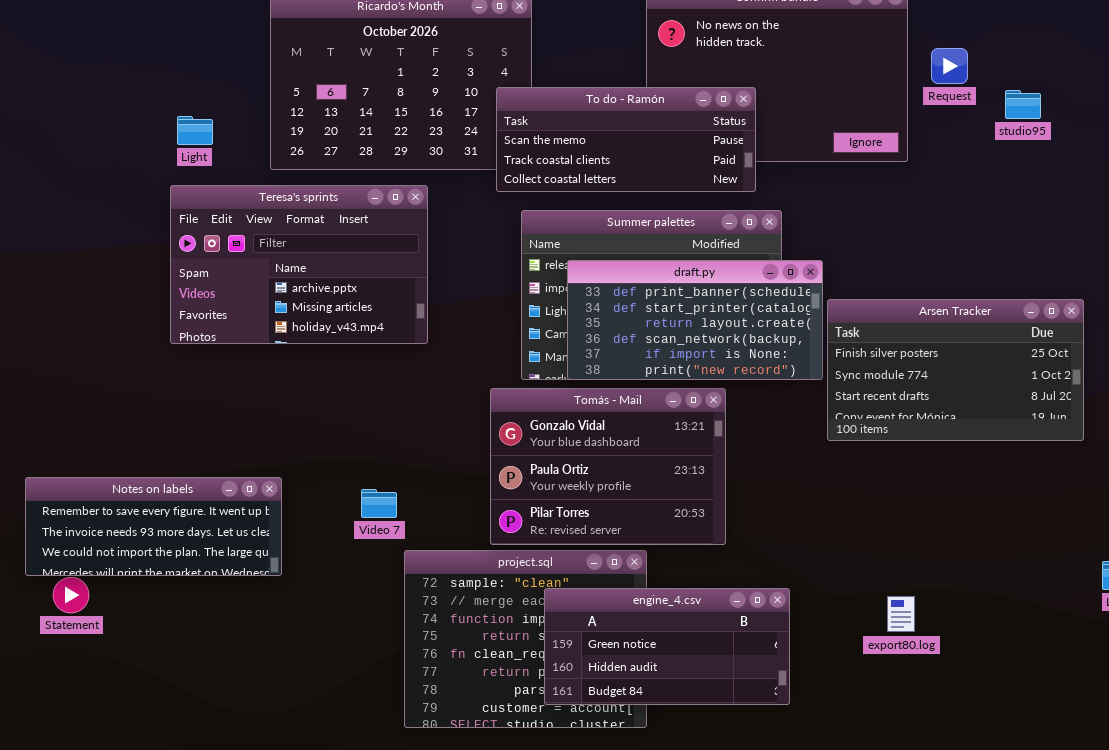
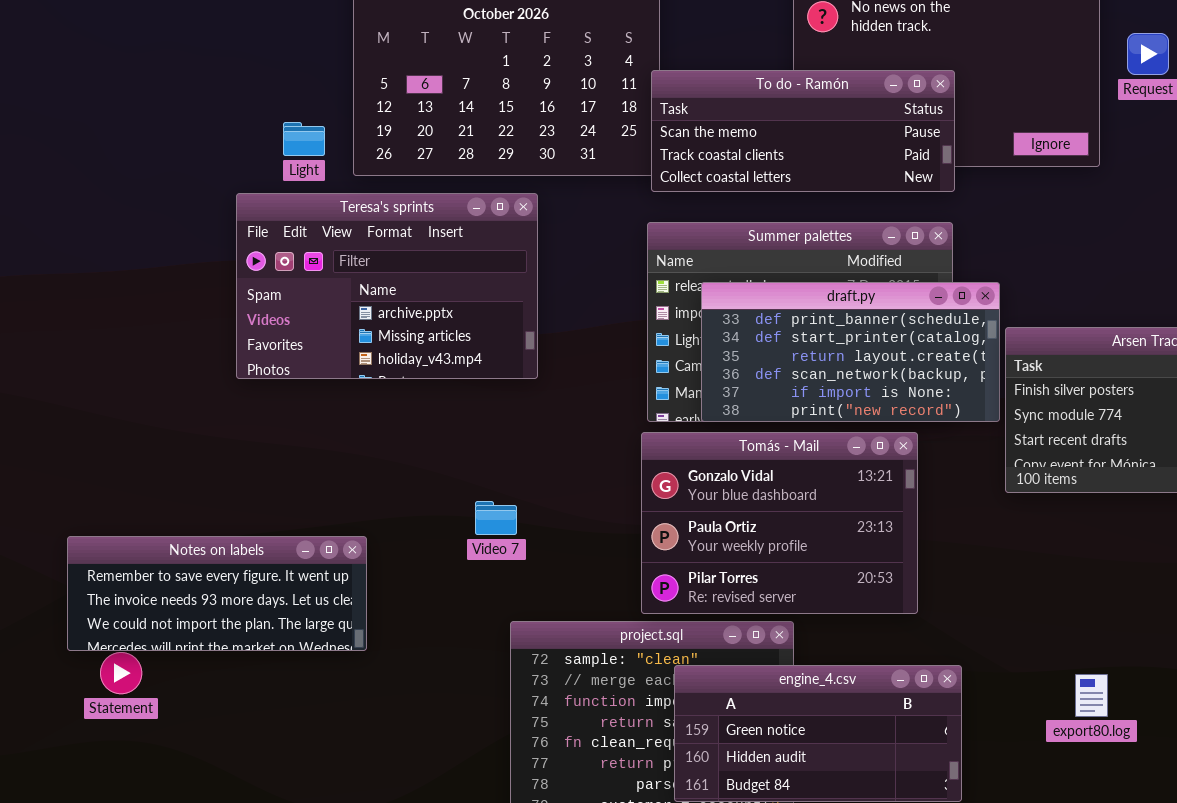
To do - Ramón: [496,87,756,192] -> [651,70,955,192], moved
Light: [177,116,213,145] -> [283,122,325,156], moved
Tomás - Mail: [490,388,726,545] -> [641,432,918,614], moved
Video 7: [361,489,397,518] -> [475,501,517,535], moved

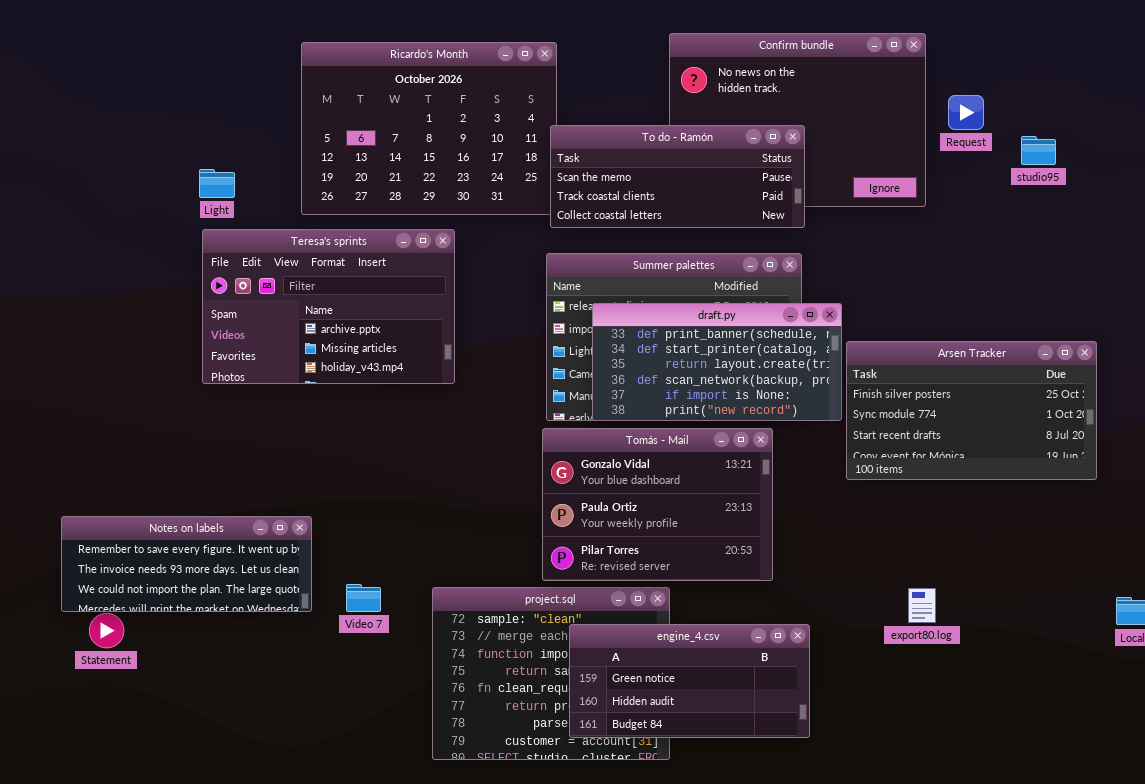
Light: [283,122,325,156] -> [199,169,235,198], moved
Video 7: [475,501,517,535] -> [346,584,381,612], moved
export80.log: [1075,674,1108,717] -> [908,588,936,623], moved

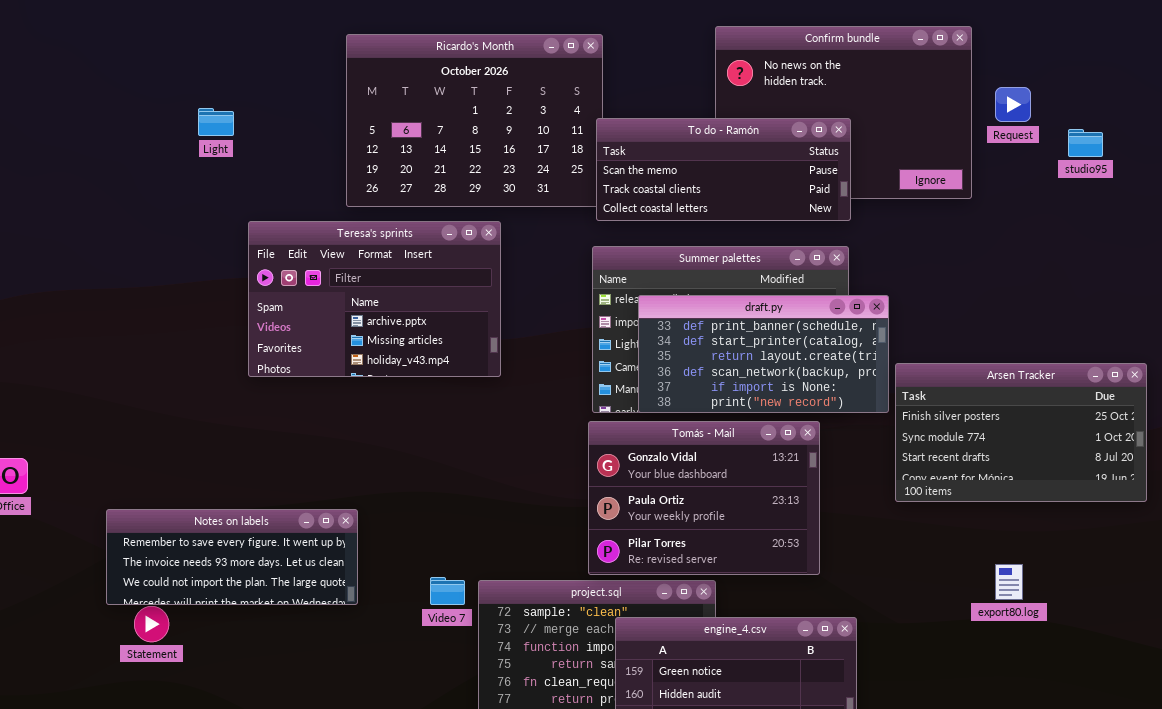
Light: [199,169,235,198] -> [198,108,234,136], moved
Arsen Tracker: [846,341,1097,480] -> [895,363,1147,502], moved
Video 7: [346,584,381,612] -> [430,577,465,605], moved
export80.log: [908,588,936,623] -> [995,564,1023,600], moved

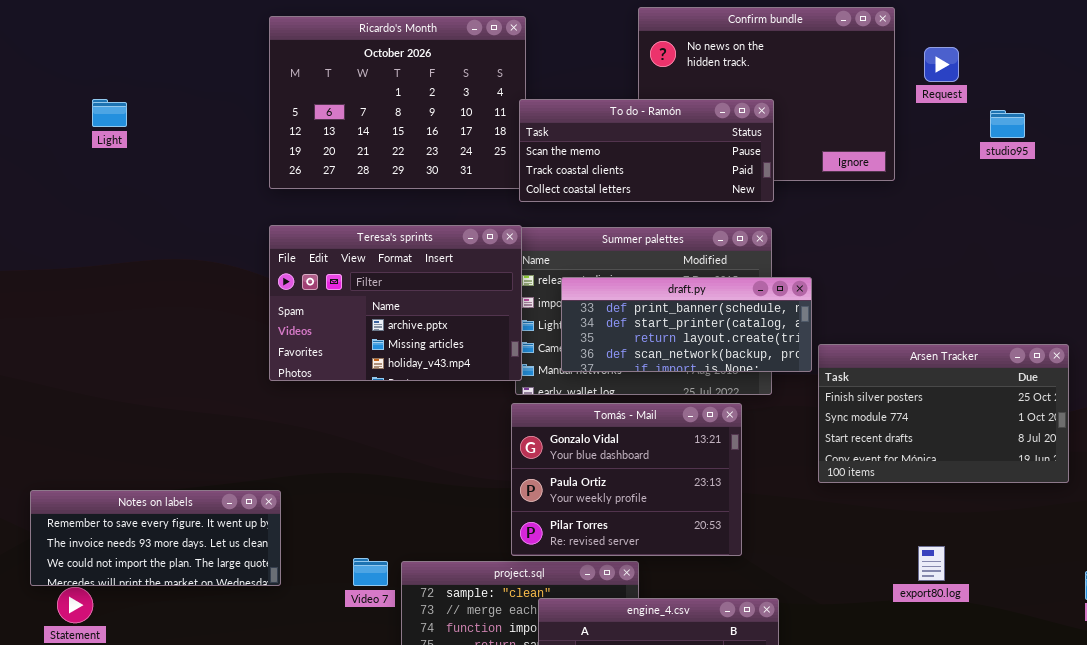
Request: [995,87,1031,122] -> [924,47,959,82], moved
Light: [198,108,234,136] -> [92,99,127,127], moved
Teresa's sprints: [248,221,501,377] -> [269,225,522,381], moved
draft.py: [638,295,889,413] -> [561,277,812,372], resized

